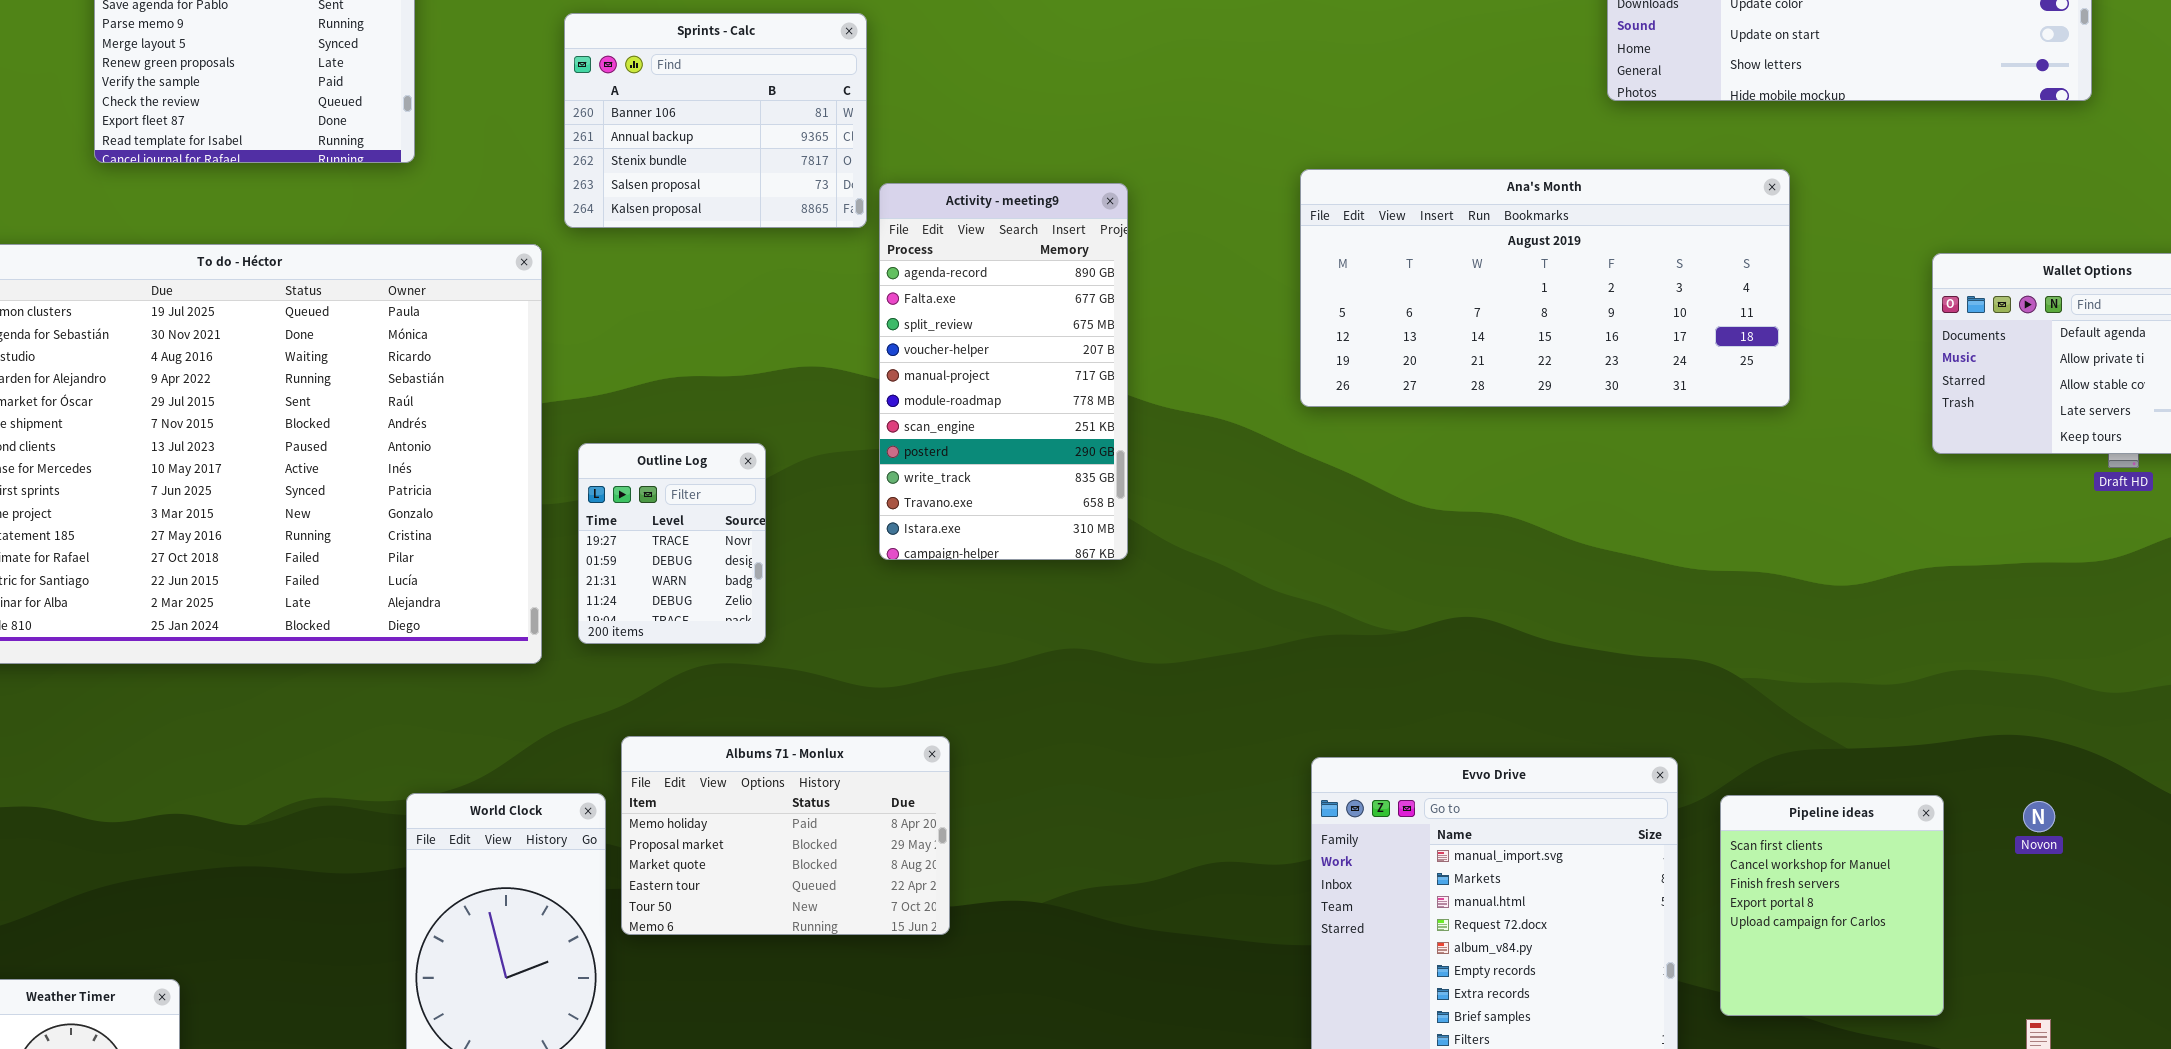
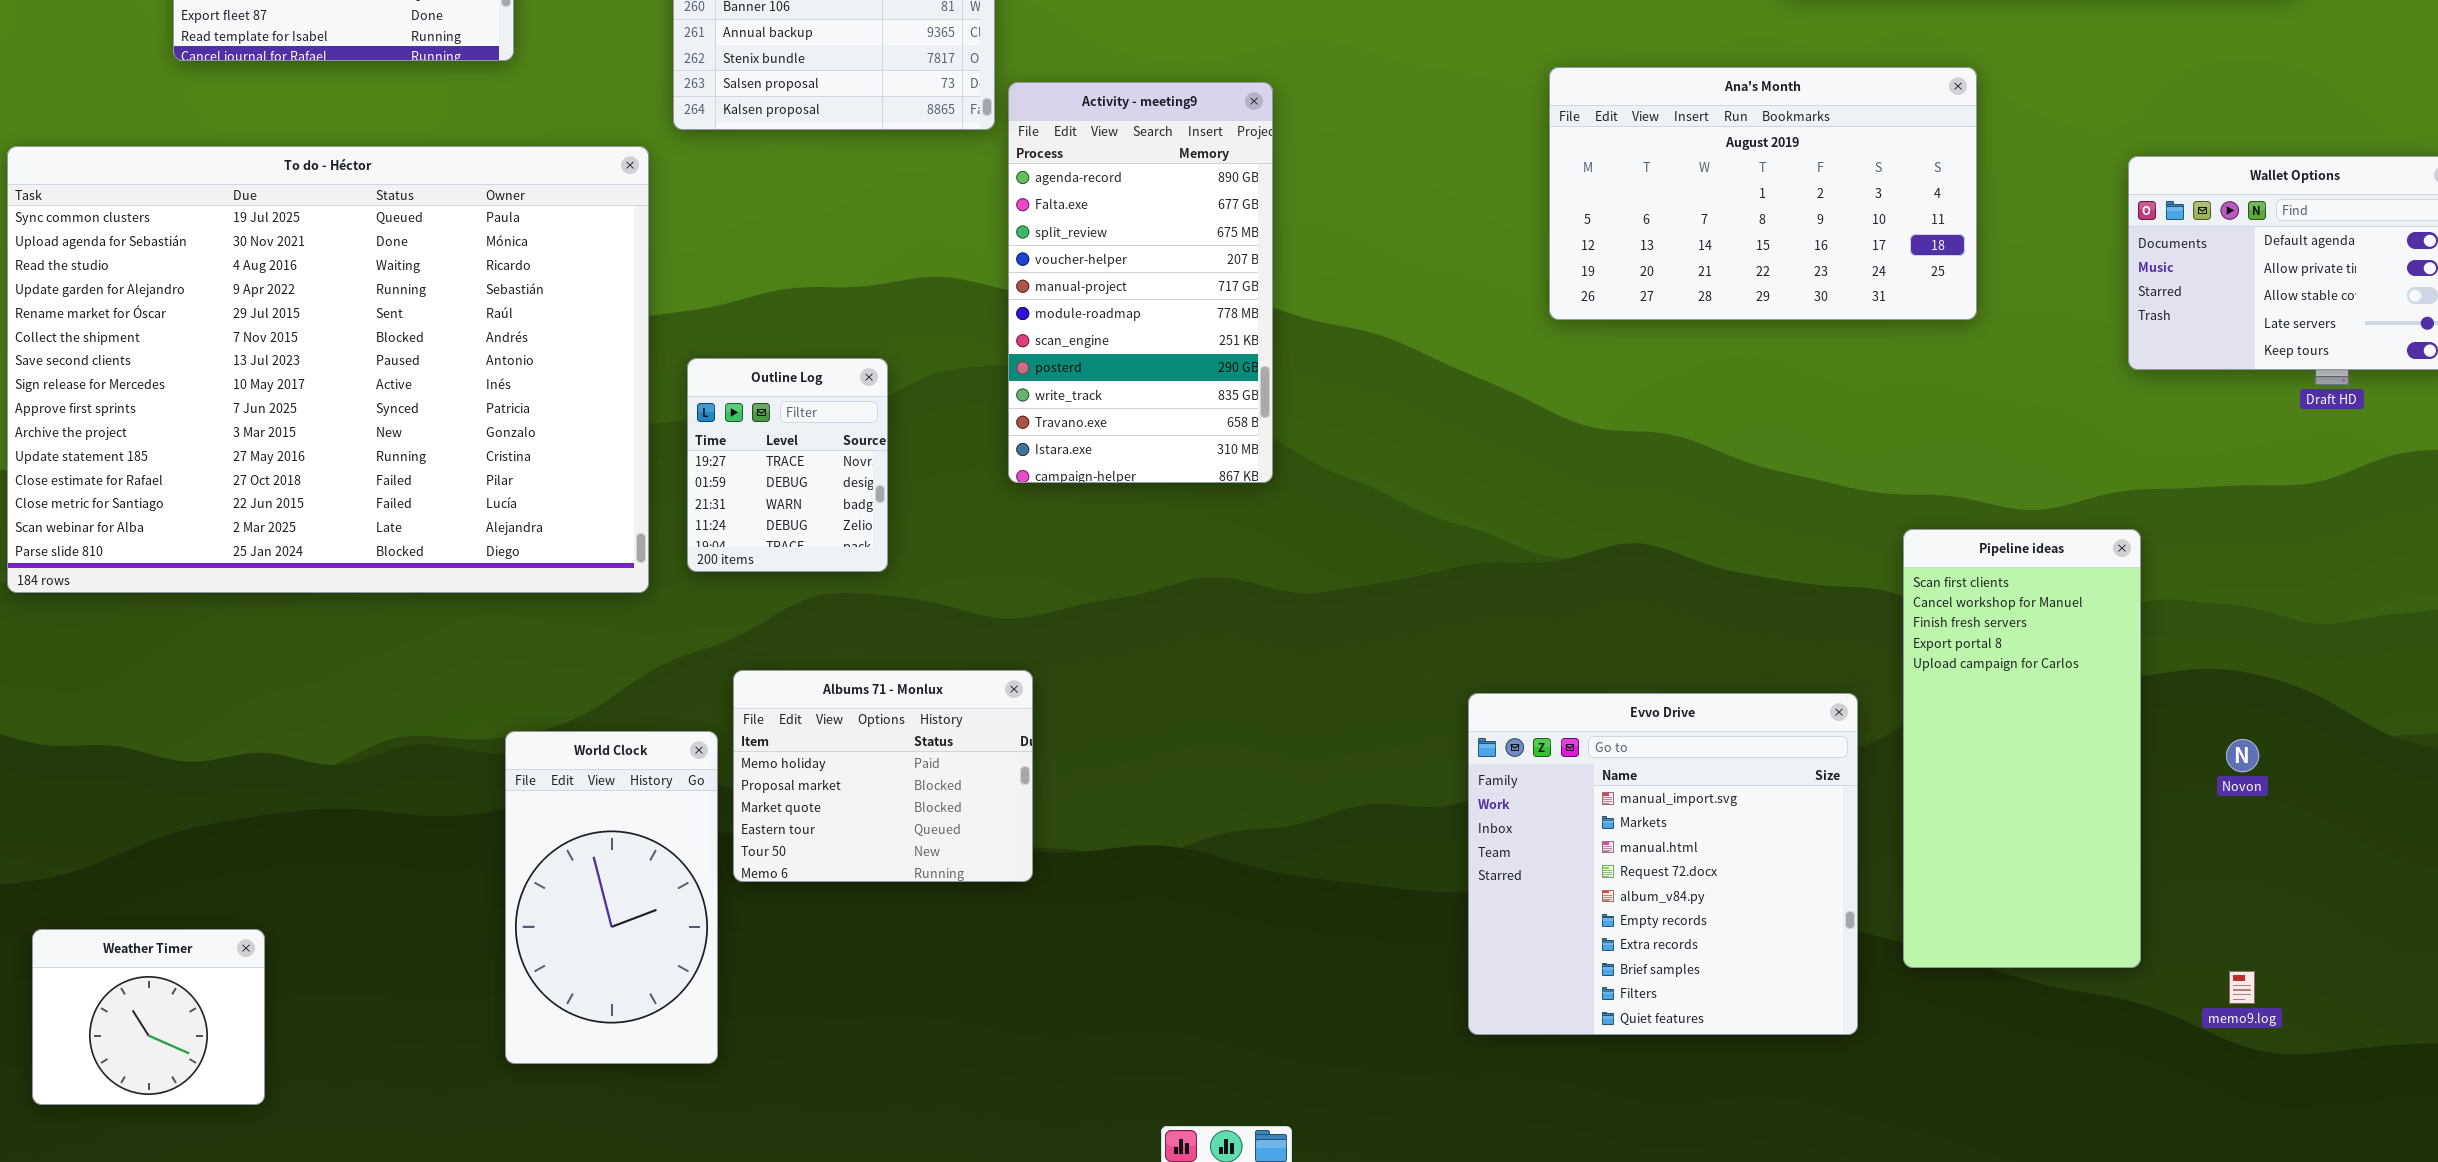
Ana's Month: [1300,169,1790,407] -> [1549,67,1977,320], resized
Albums 71 - Monlux: [621,736,950,935] -> [733,670,1033,882], resized
Pipeline ideas: [1720,795,1944,1016] -> [1903,529,2141,968], resized

